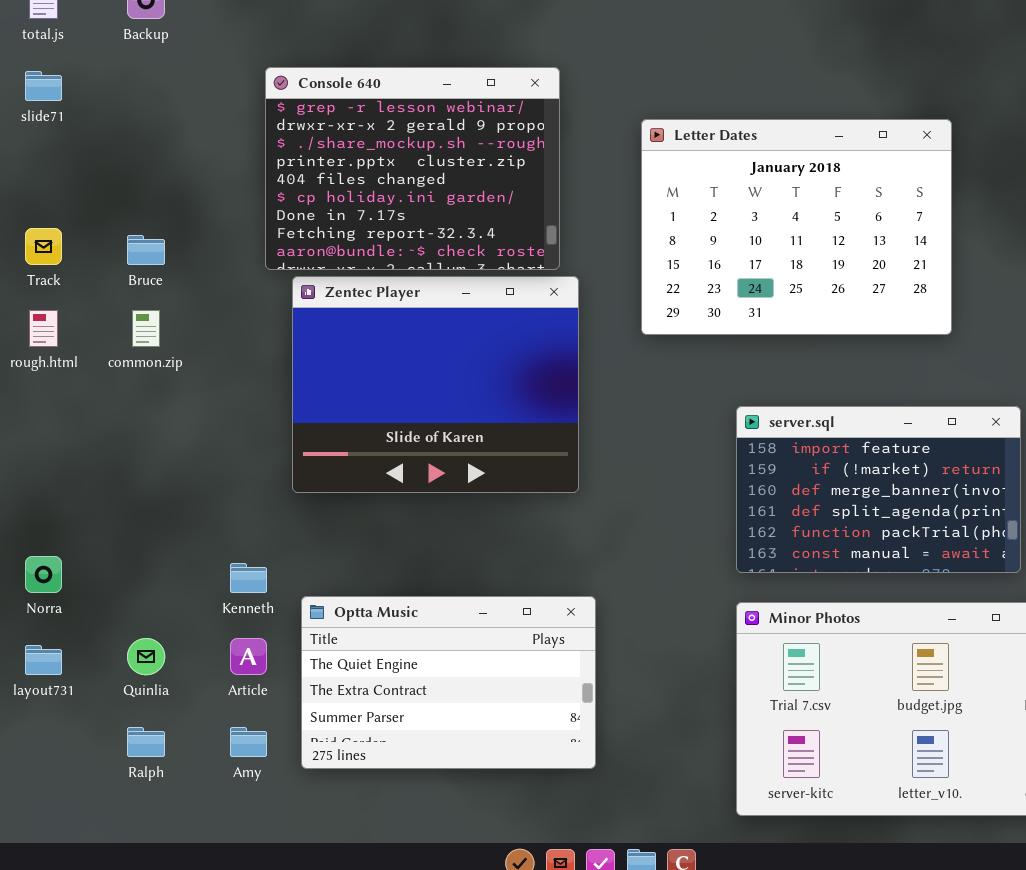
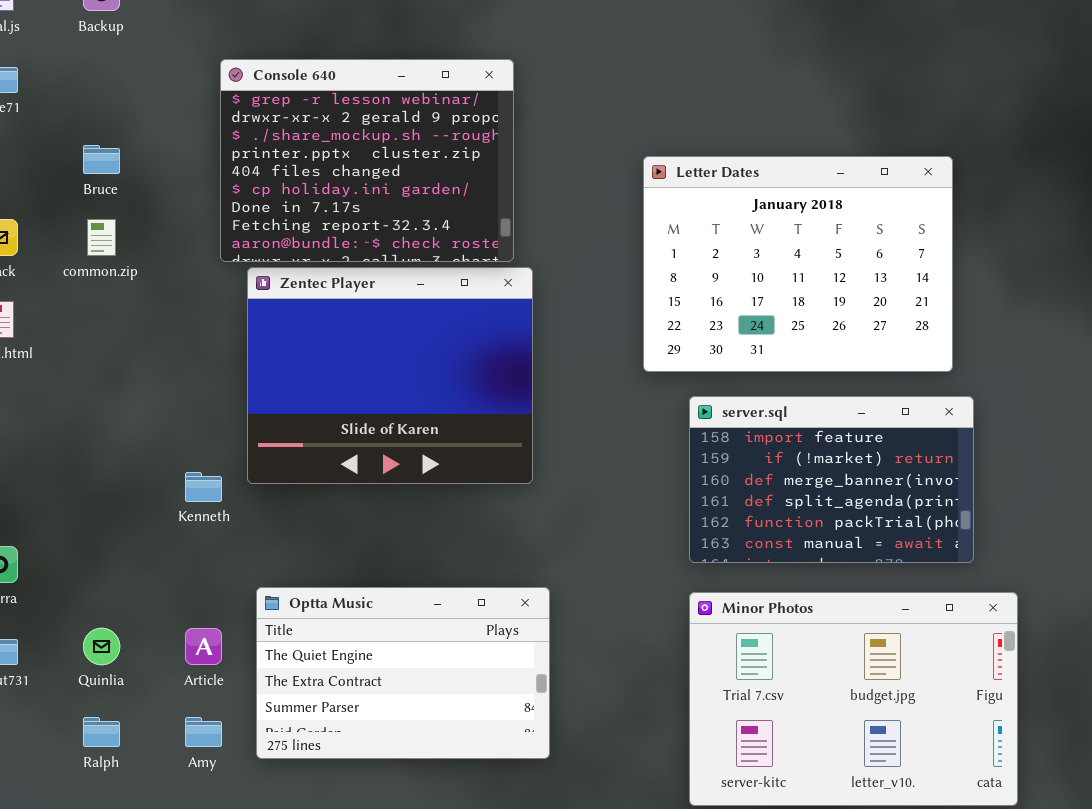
Letter Dates: [641,119,952,335] -> [643,156,953,372], moved
Bruce: [127,235,165,265] -> [83,145,120,174], moved
common.zip: [132,310,160,347] -> [87,219,116,256], moved
Kenneth: [230,563,267,593] -> [185,472,222,502], moved

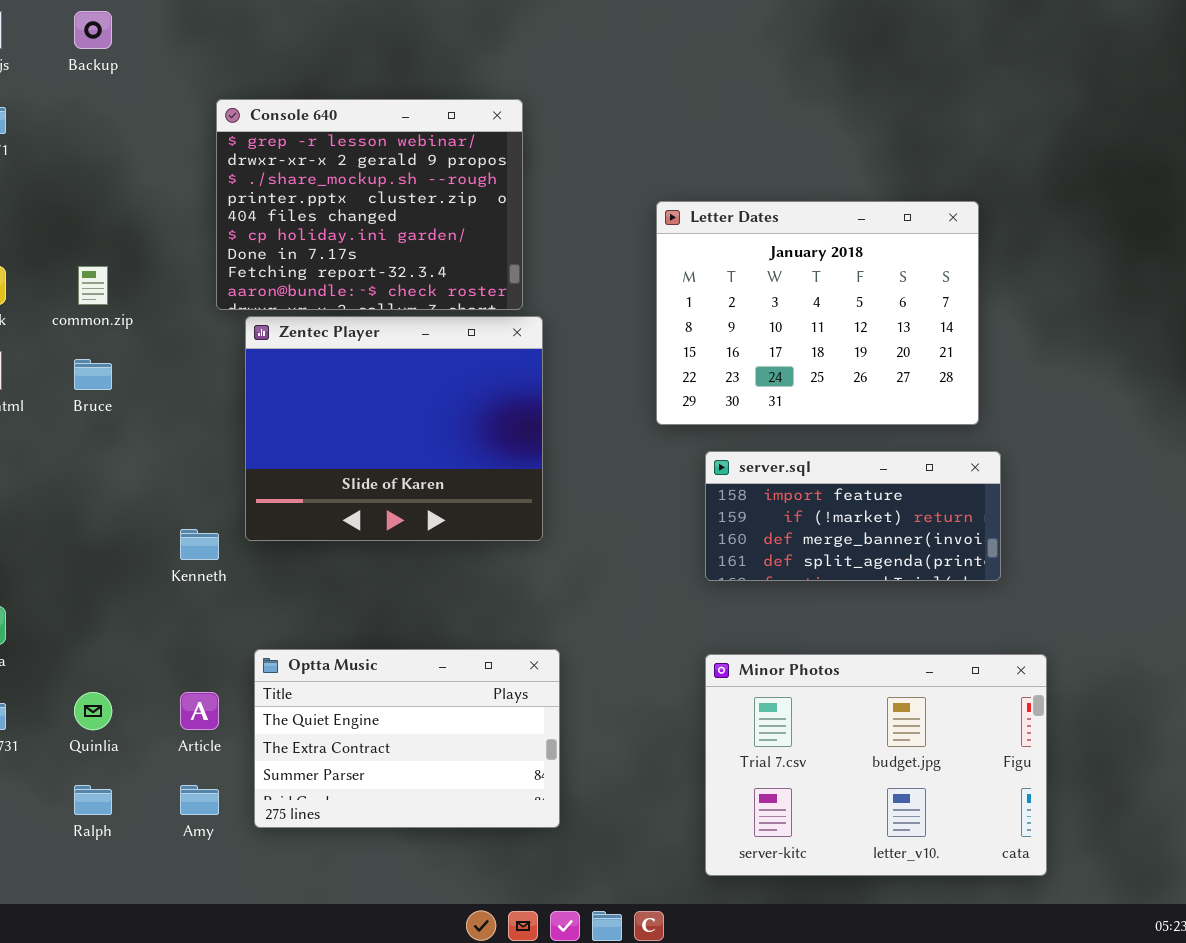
Bruce: [83,145,120,174] -> [74,359,112,390], moved
server.sql: [689,396,974,563] -> [705,451,1001,581], resized

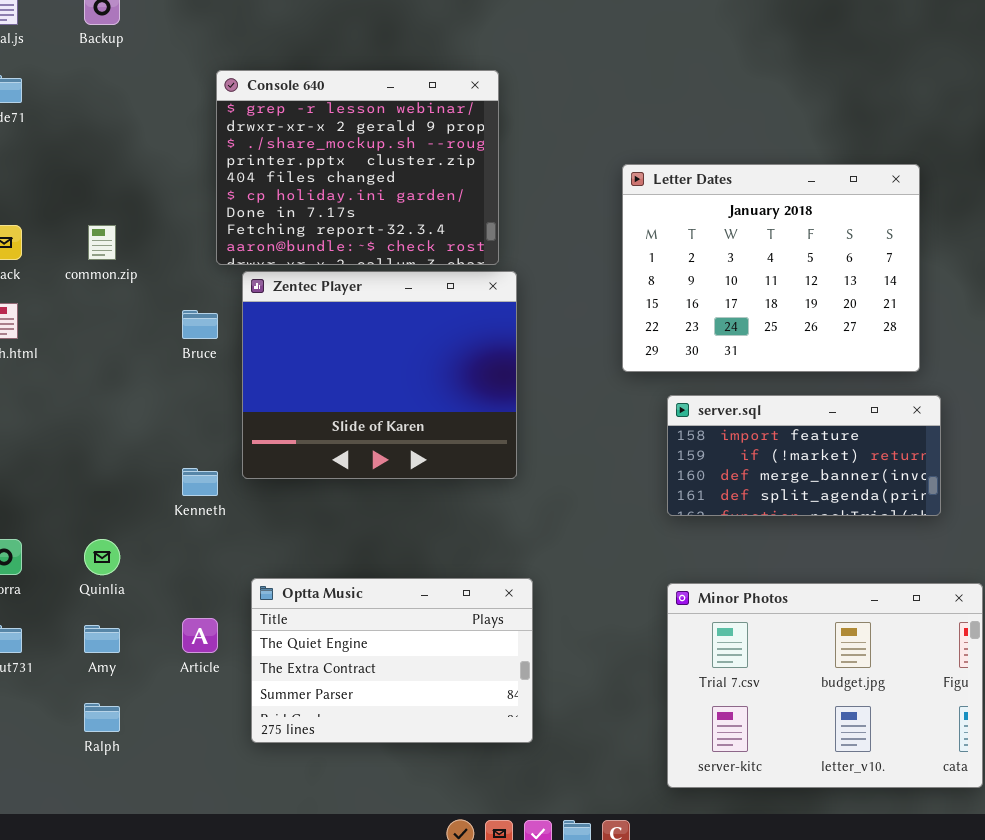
Bruce: [74,359,112,390] -> [182,310,218,339], moved
Quinlia: [74,692,112,730] -> [84,539,120,575], moved
Amy: [180,785,219,815] -> [84,625,120,653], moved

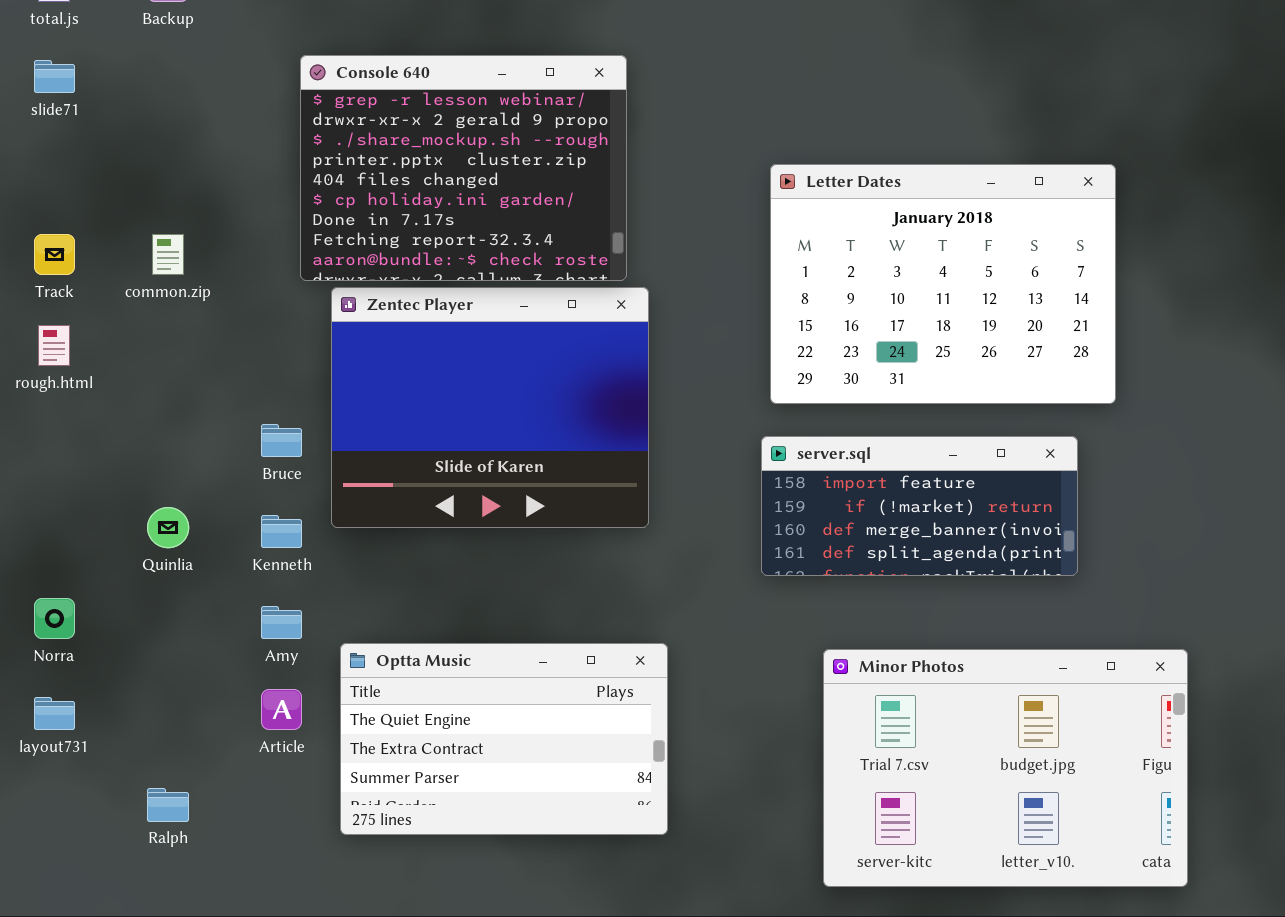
Bruce: [182,310,218,339] -> [261,424,302,457], moved
server.sql: [667,395,941,516] -> [761,436,1078,576], moved
Quinlia: [84,539,120,575] -> [147,507,189,548], moved
Amy: [84,625,120,653] -> [261,606,302,639], moved

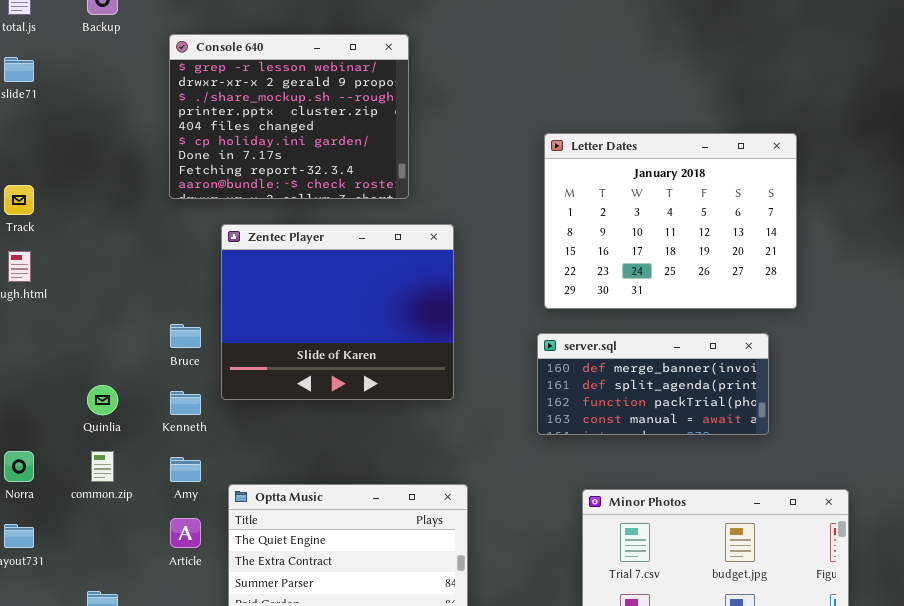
Console 640: [300,55,627,281] -> [169,34,409,199], moved
common.zip: [152,234,184,275] -> [91,451,114,482], moved
server.sql: [761,436,1078,576] -> [537,333,769,435], scrolled down 2 rows

